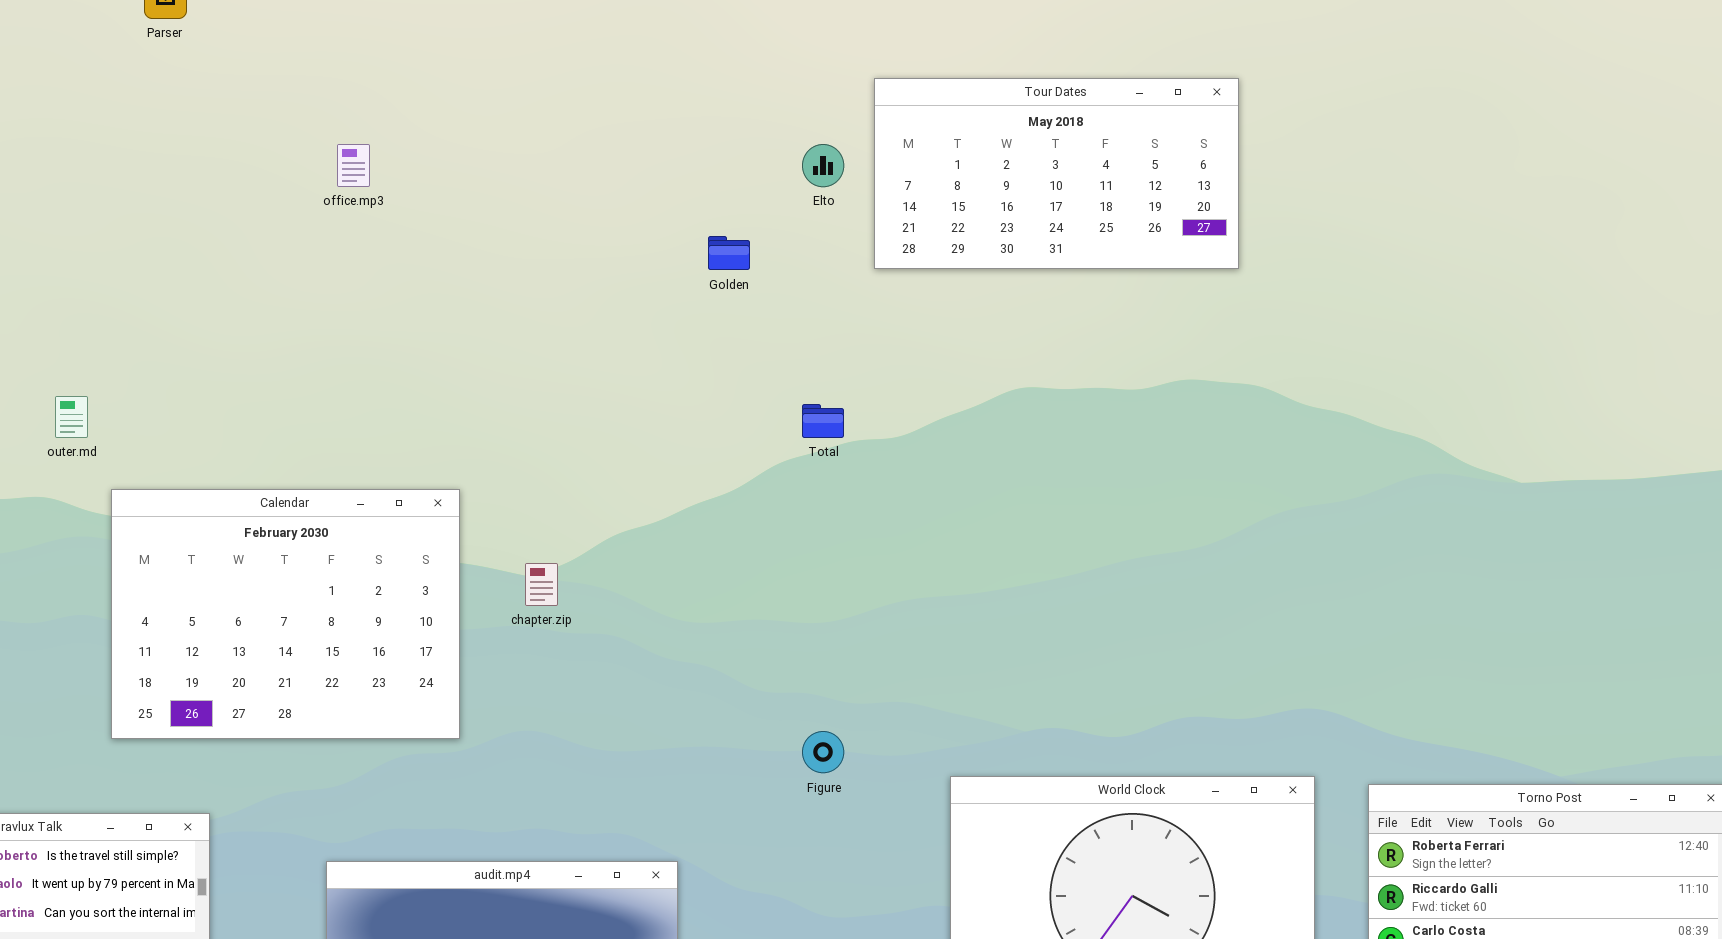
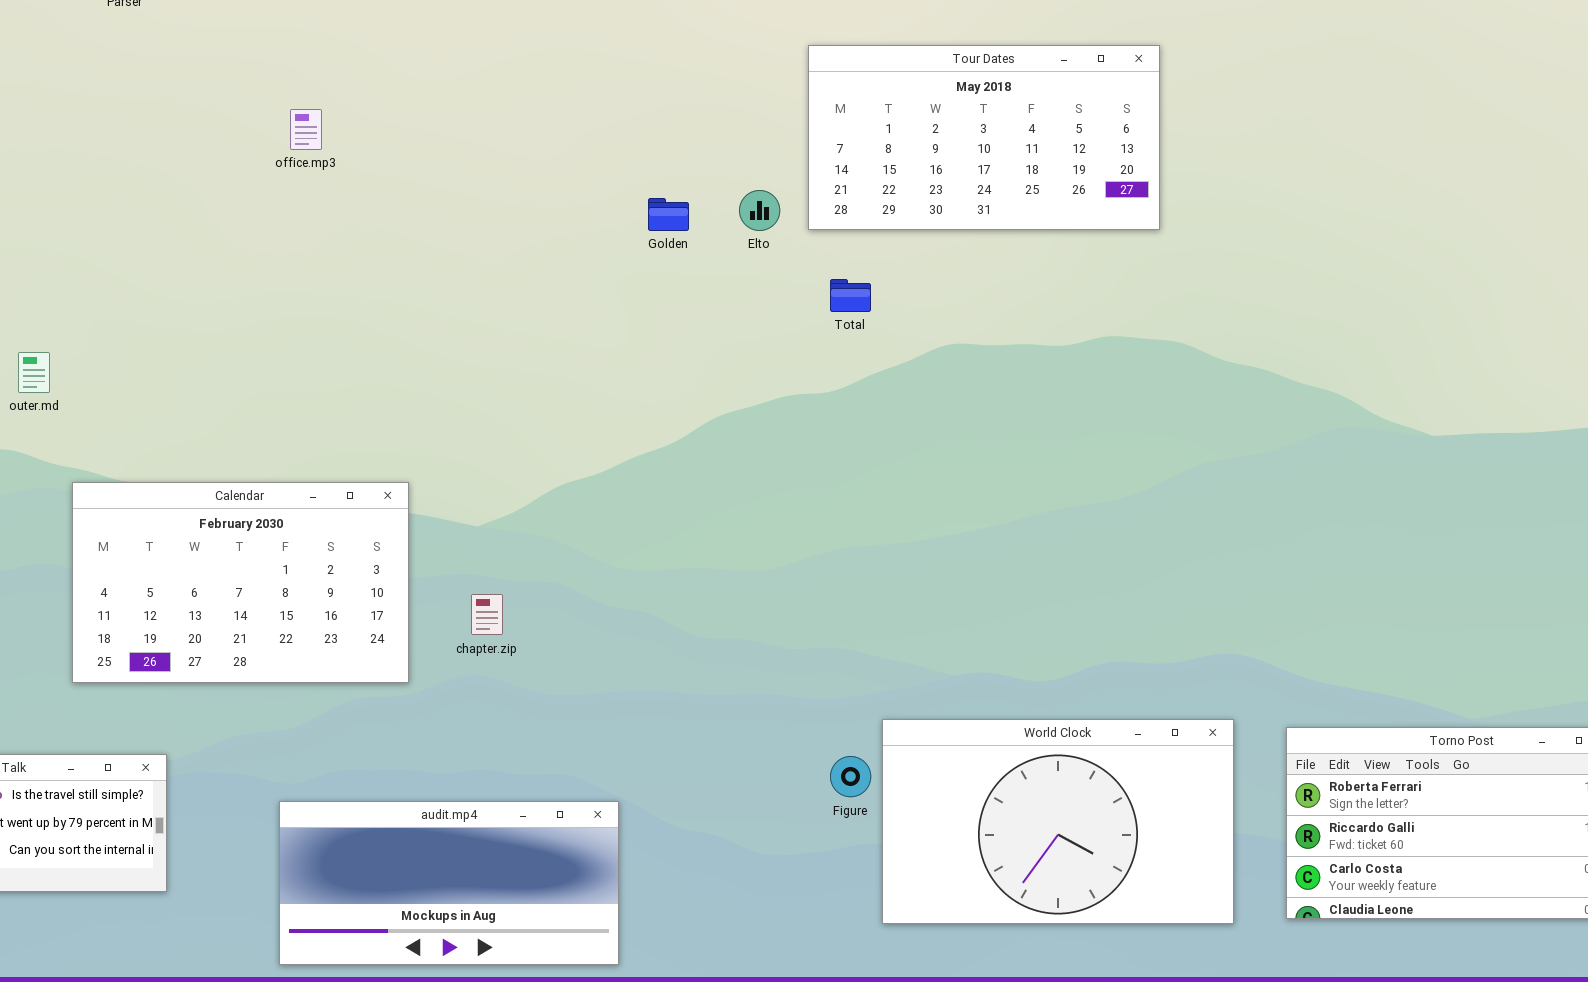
Elto: [802,144,844,187] -> [739,190,780,231], moved
Total: [802,404,844,438] -> [830,279,871,312], moved
Calendar: [111,489,460,739] -> [72,482,409,683], resized
chapter.zip: [525,563,558,606] -> [471,594,503,635], moved
Figure: [802,731,844,773] -> [830,756,871,797], moved

